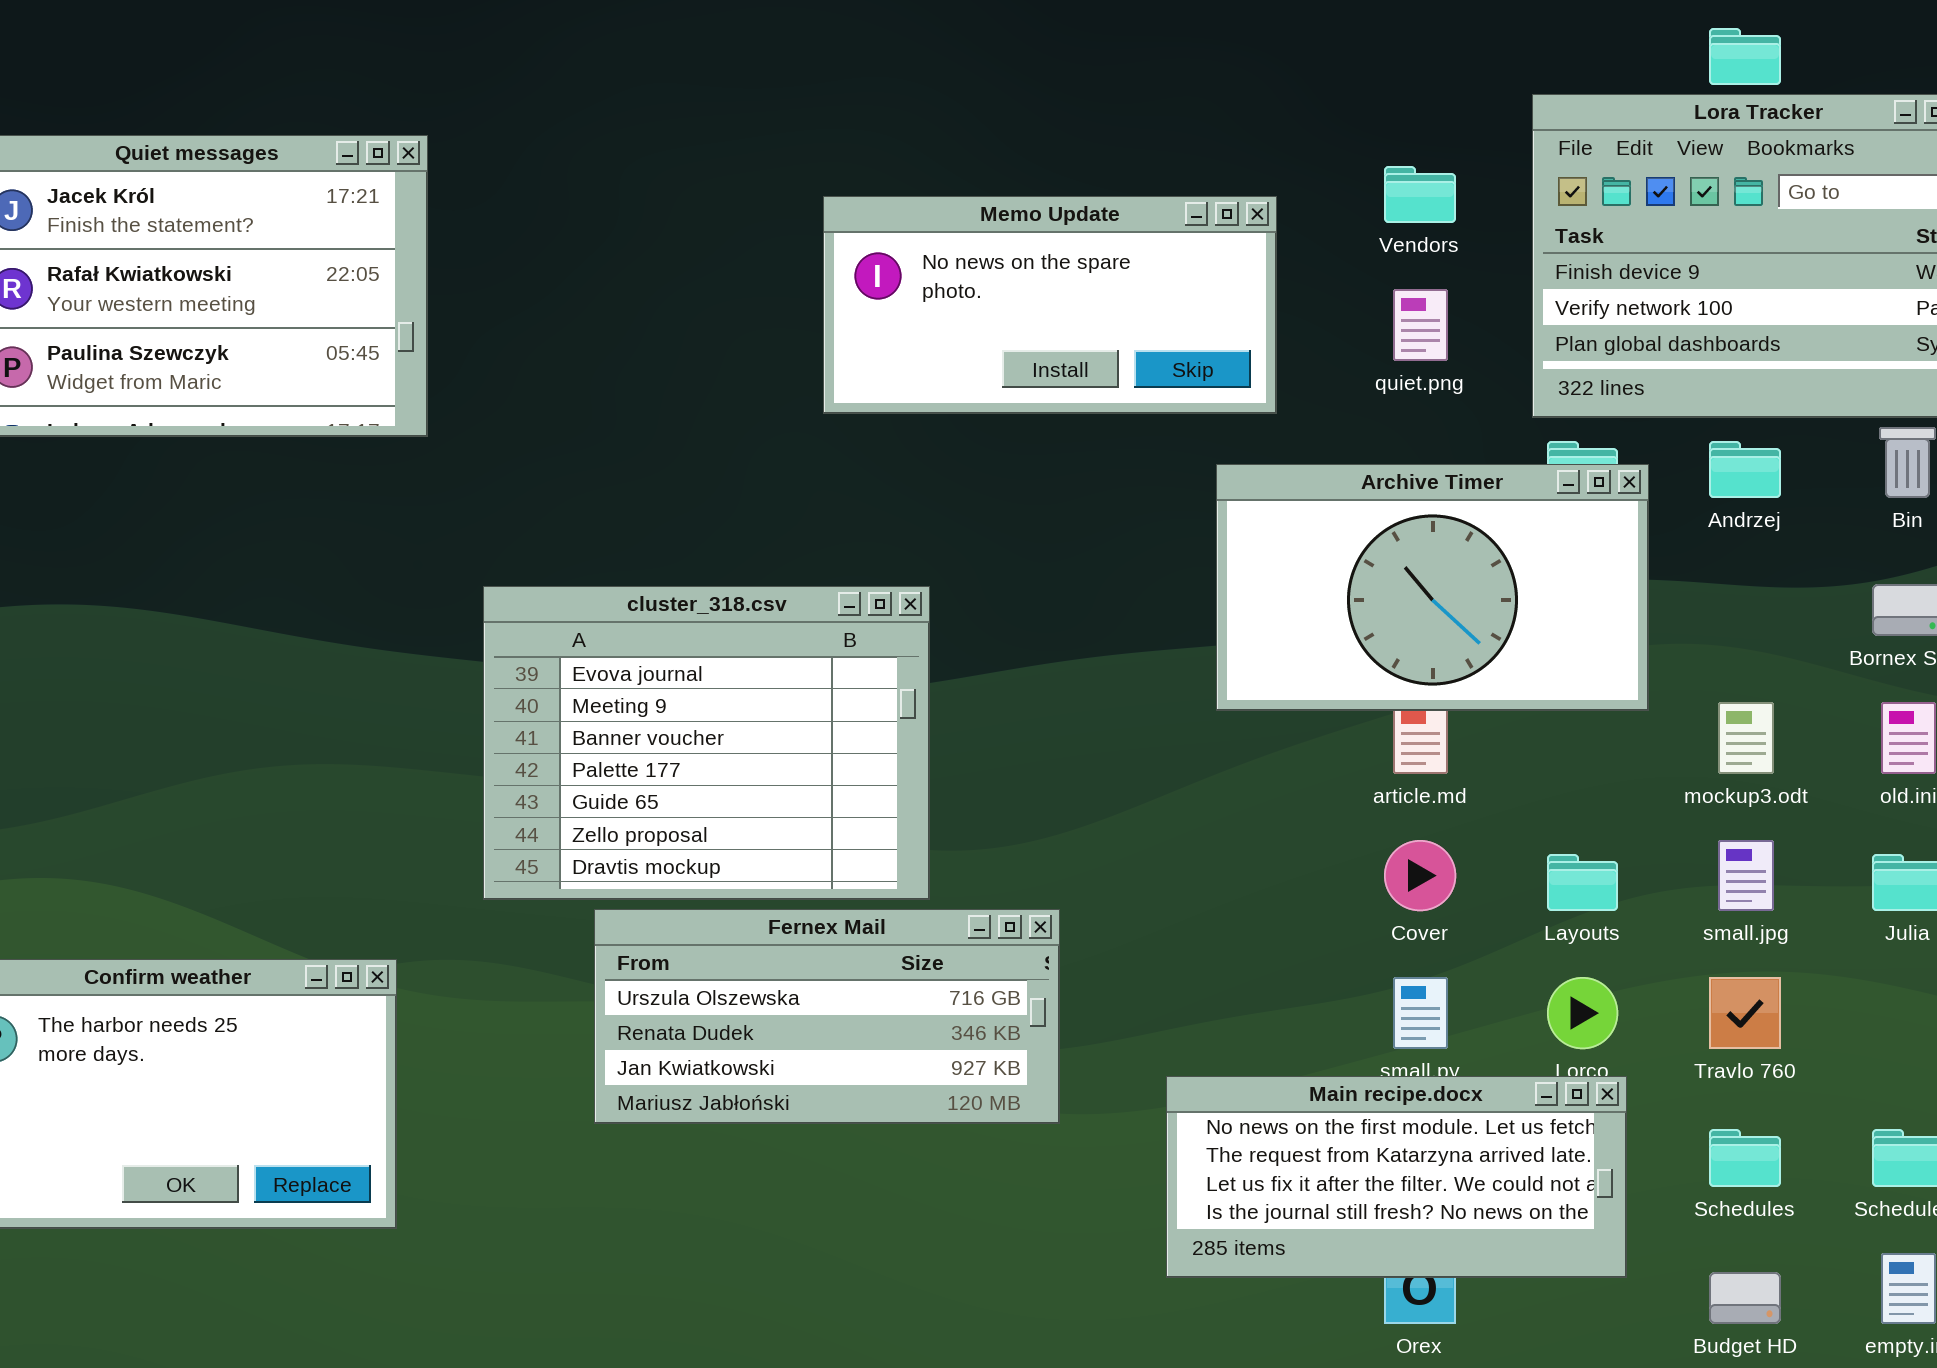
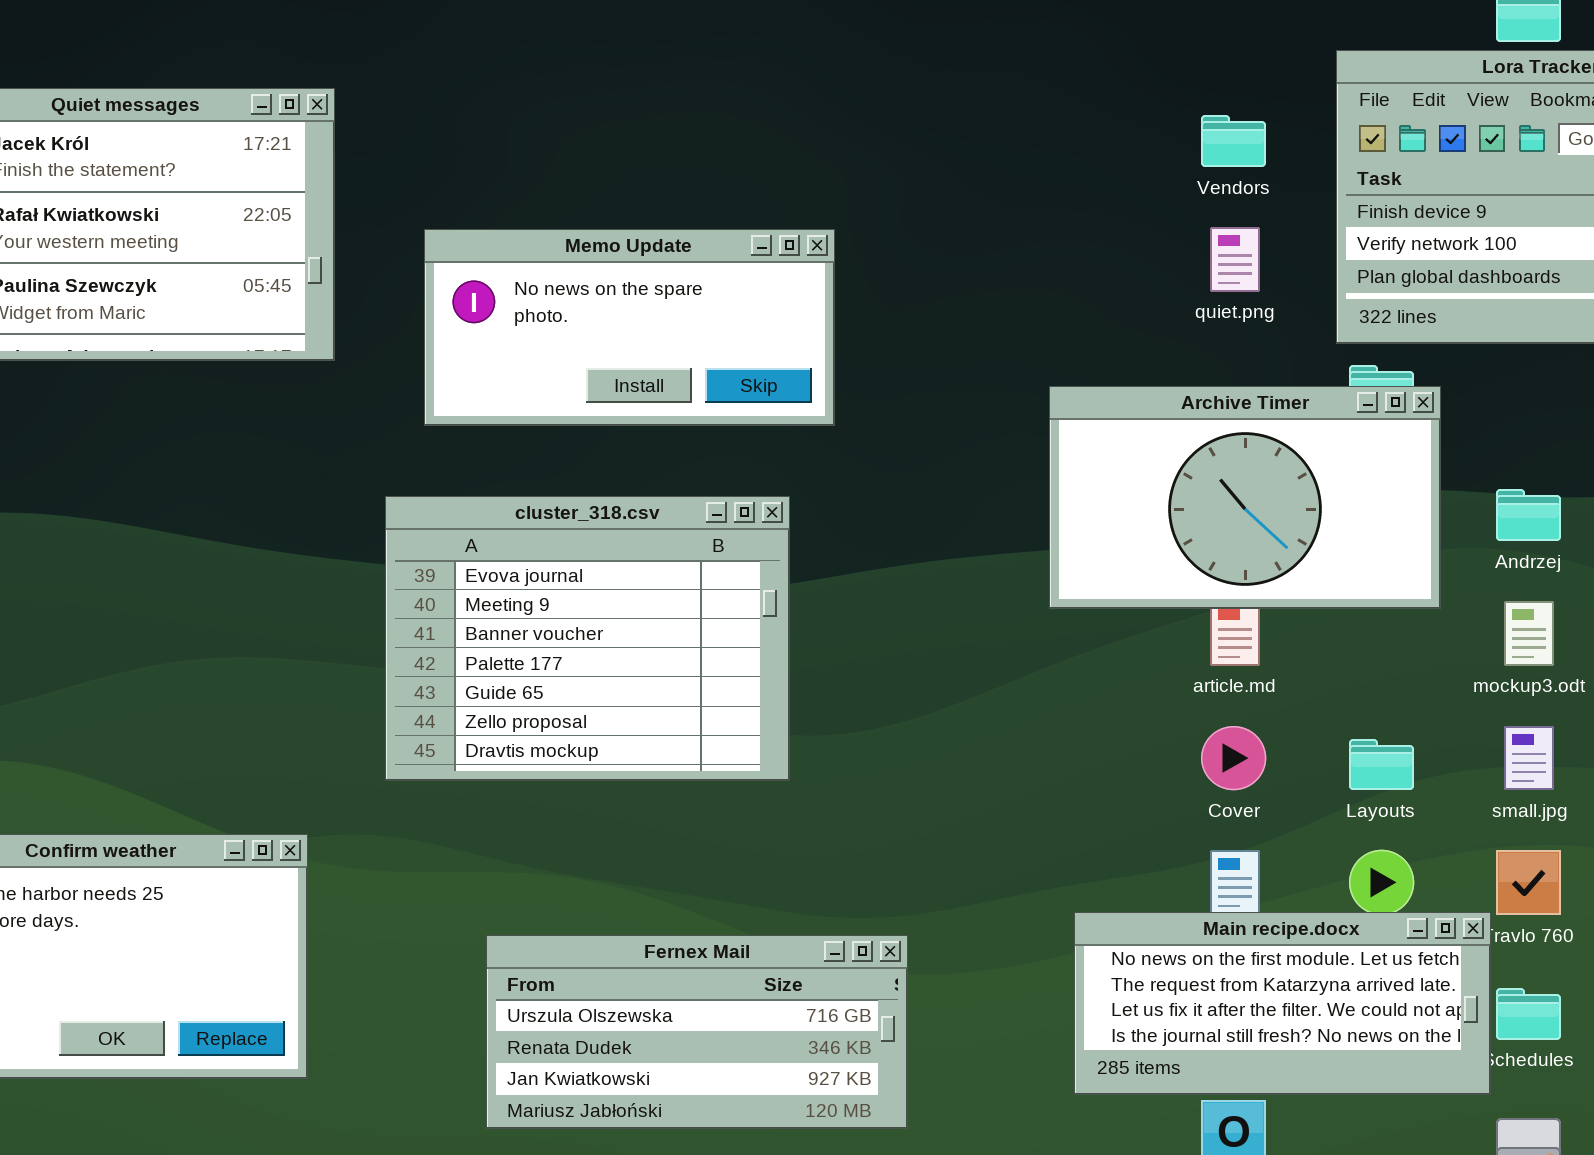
Memo Update: [823,196,1277,414] -> [424,229,835,426], moved
Andrzej: [1709,441,1781,498] -> [1496,489,1561,541], moved
Fernex Mail: [594,909,1060,1124] -> [486,935,908,1129], moved
Main recipe.docx: [1166,1076,1627,1278] -> [1074,912,1491,1095], moved

